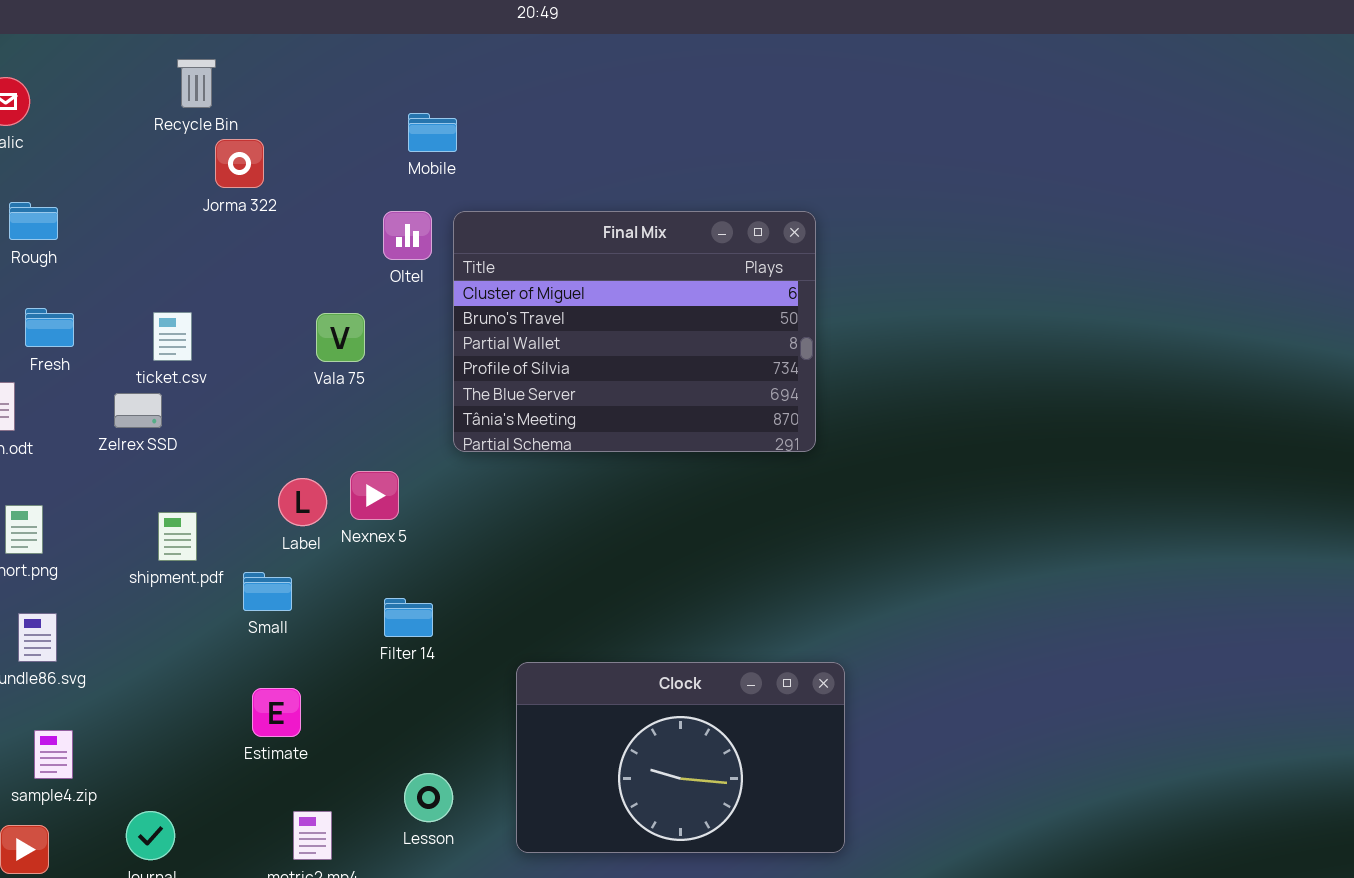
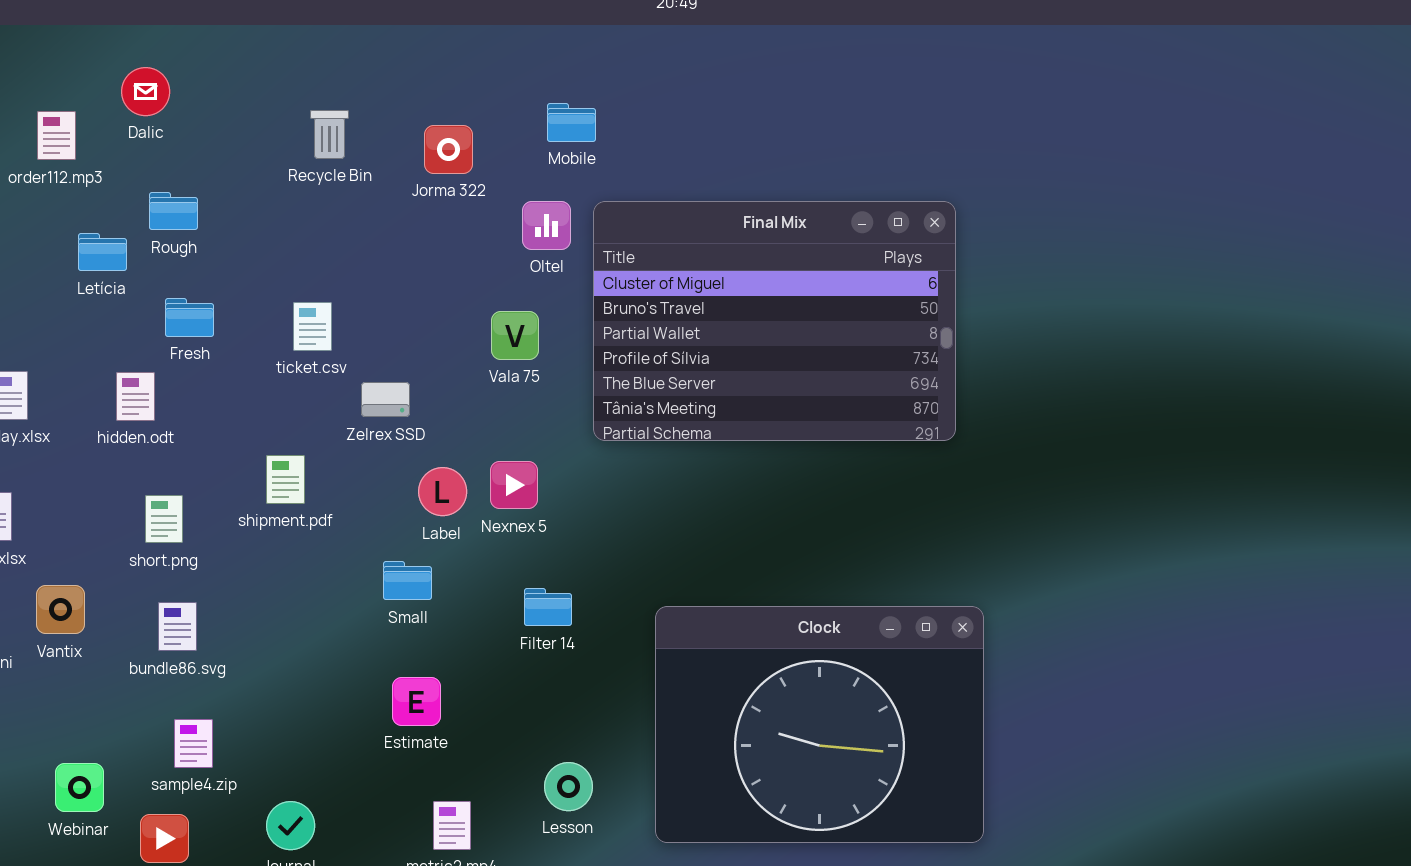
Recycle Bin: [177,59,216,108] -> [310,110,349,159], moved
Jorma 322: [215,139,264,188] -> [424,125,473,174], moved
Vala 75: [316,313,365,362] -> [491,311,539,360], moved
Zelrex SSD: [114,393,162,428] -> [361,382,410,417], moved
shipment.pdf: [158,512,197,561] -> [266,455,305,504], moved
Clock: [516,662,845,853] -> [655,606,984,843], resized

